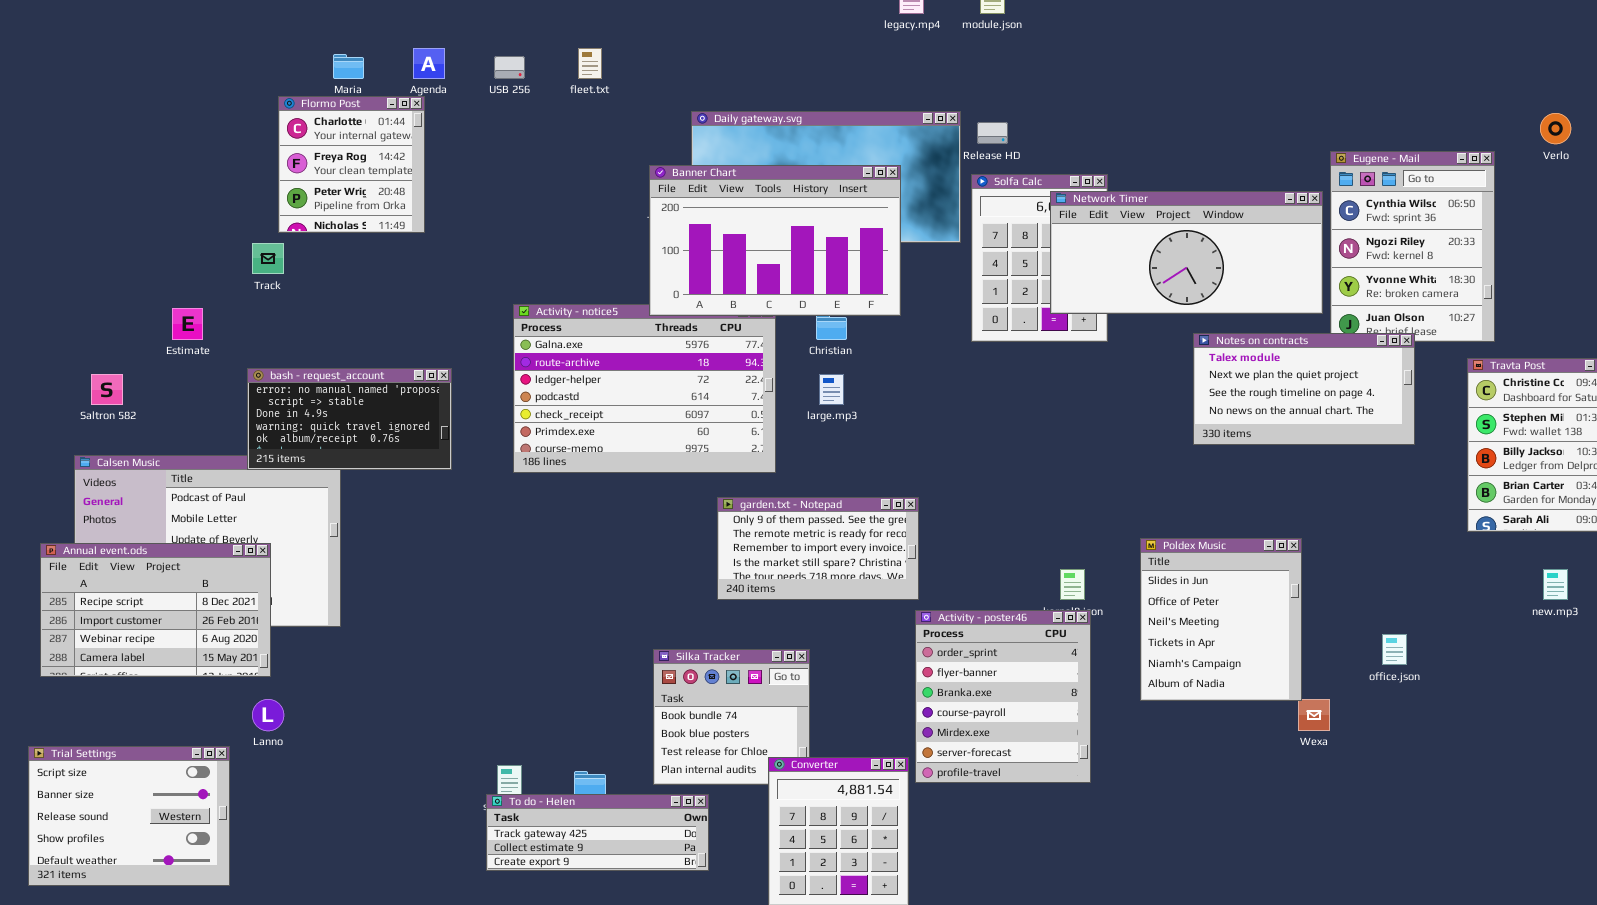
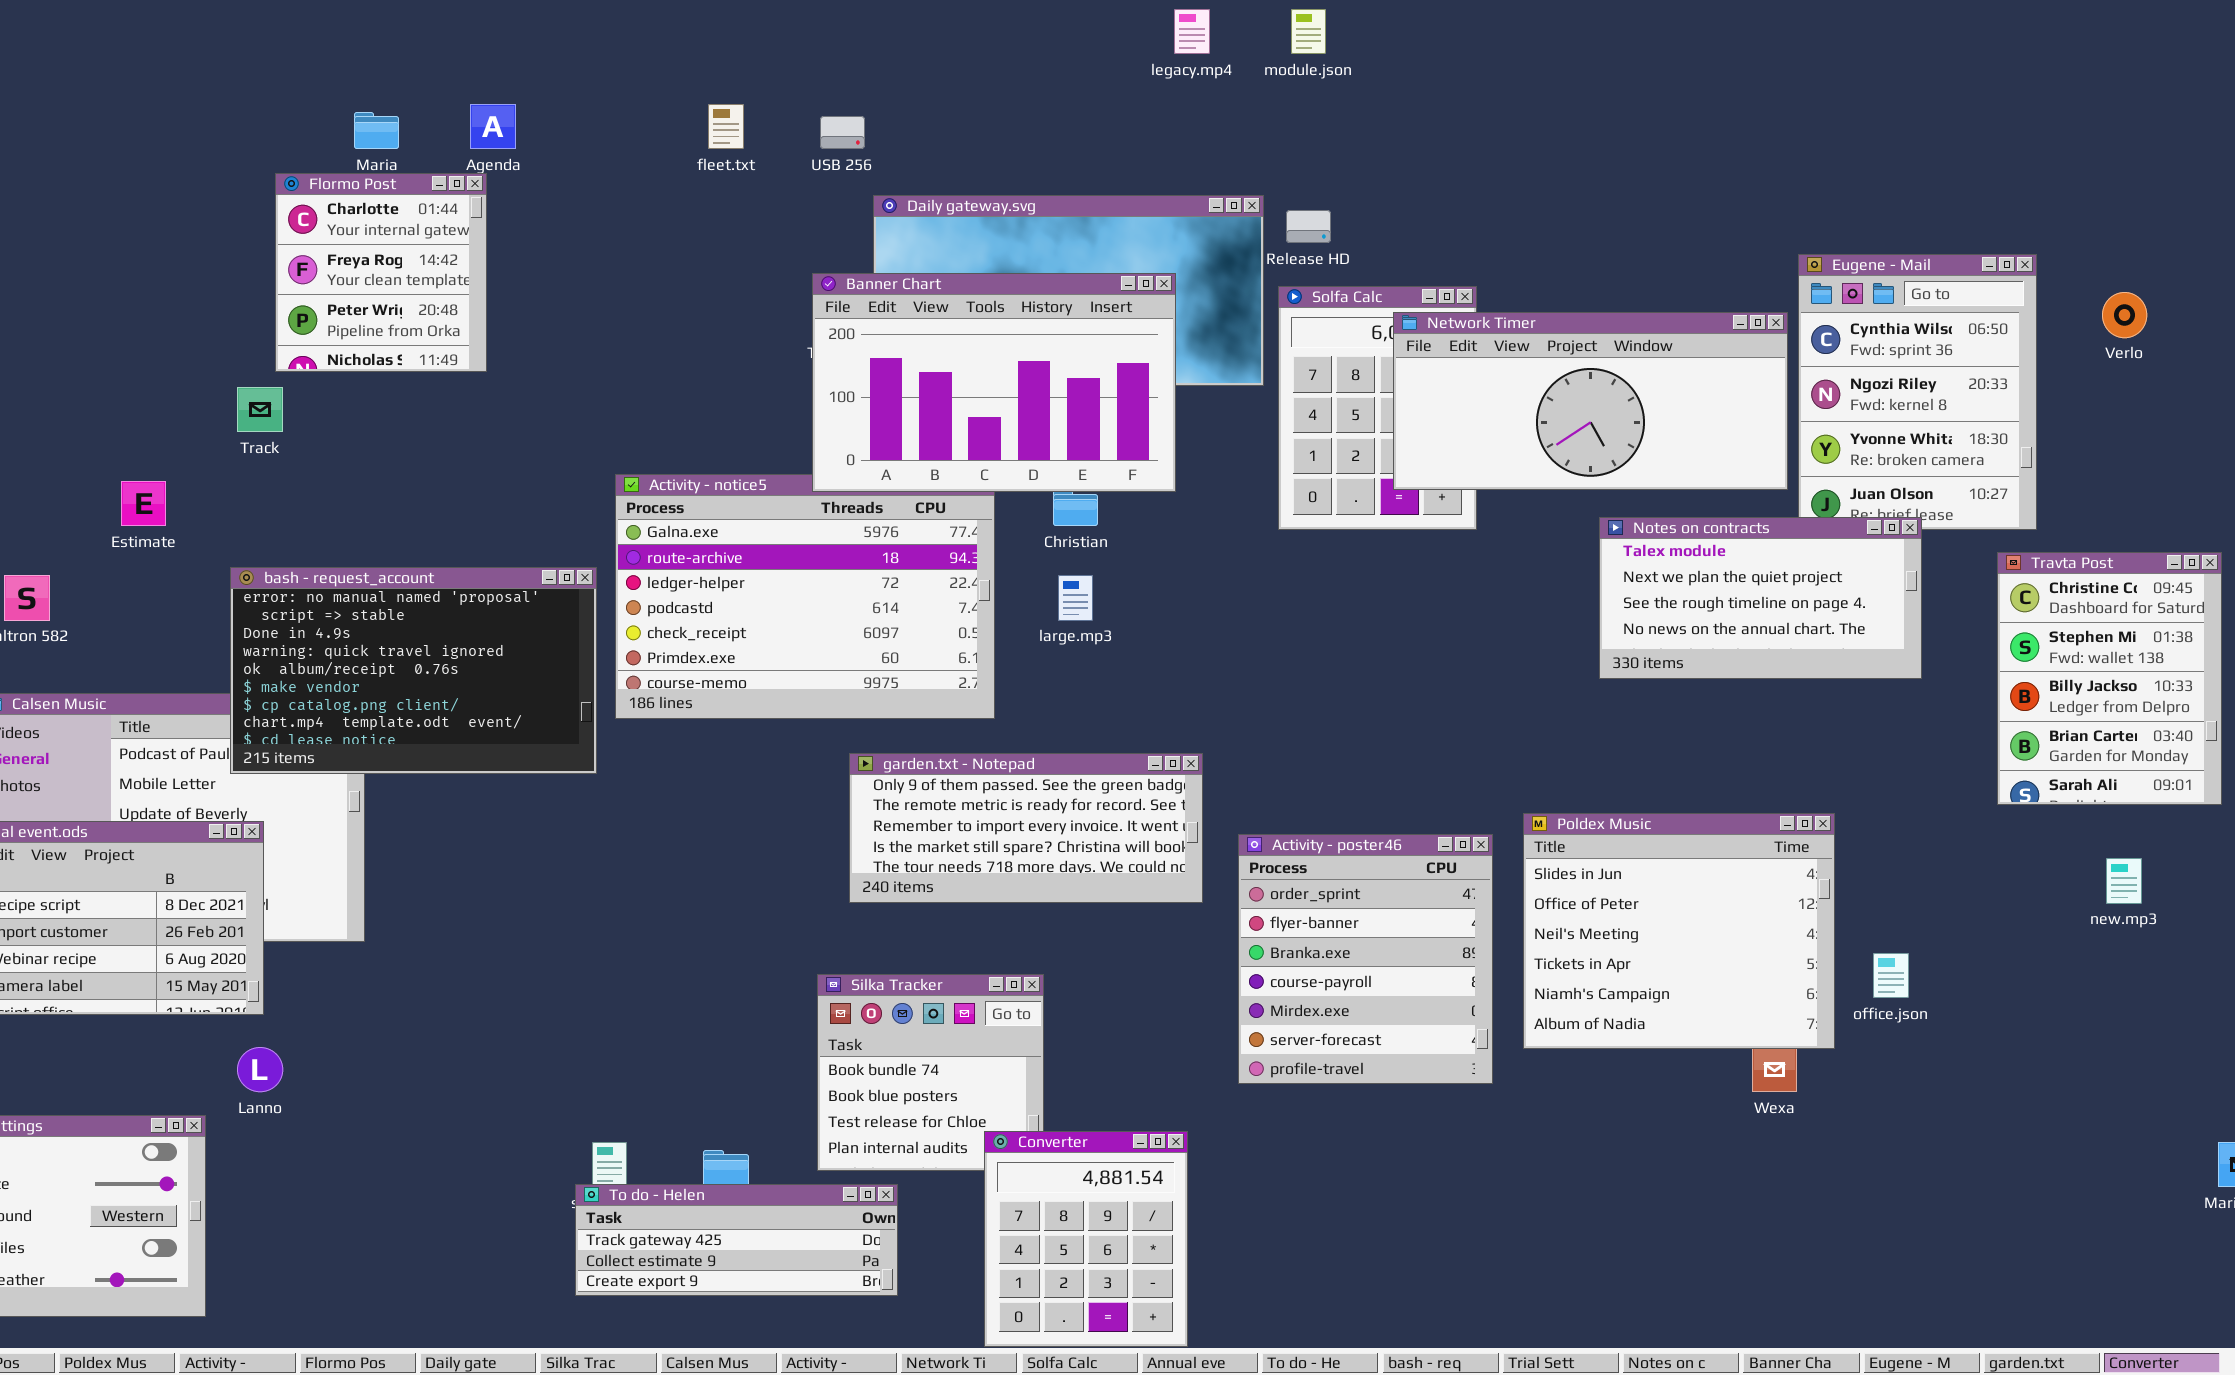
USB 256: [494,56,525,79] -> [820,116,865,149], moved
Verlo: [1540,113,1571,144] -> [2102,292,2147,338], moved
bash - request_account: [247,368,452,470] -> [230,567,597,774], resized
garden.txt - Notepad: [717,497,919,600] -> [849,753,1203,903], resized
Poldex Music: [1140,538,1302,701] -> [1523,813,1835,1049], resized
Activity - poster46: [915,610,1091,783] -> [1238,834,1493,1084], moved

